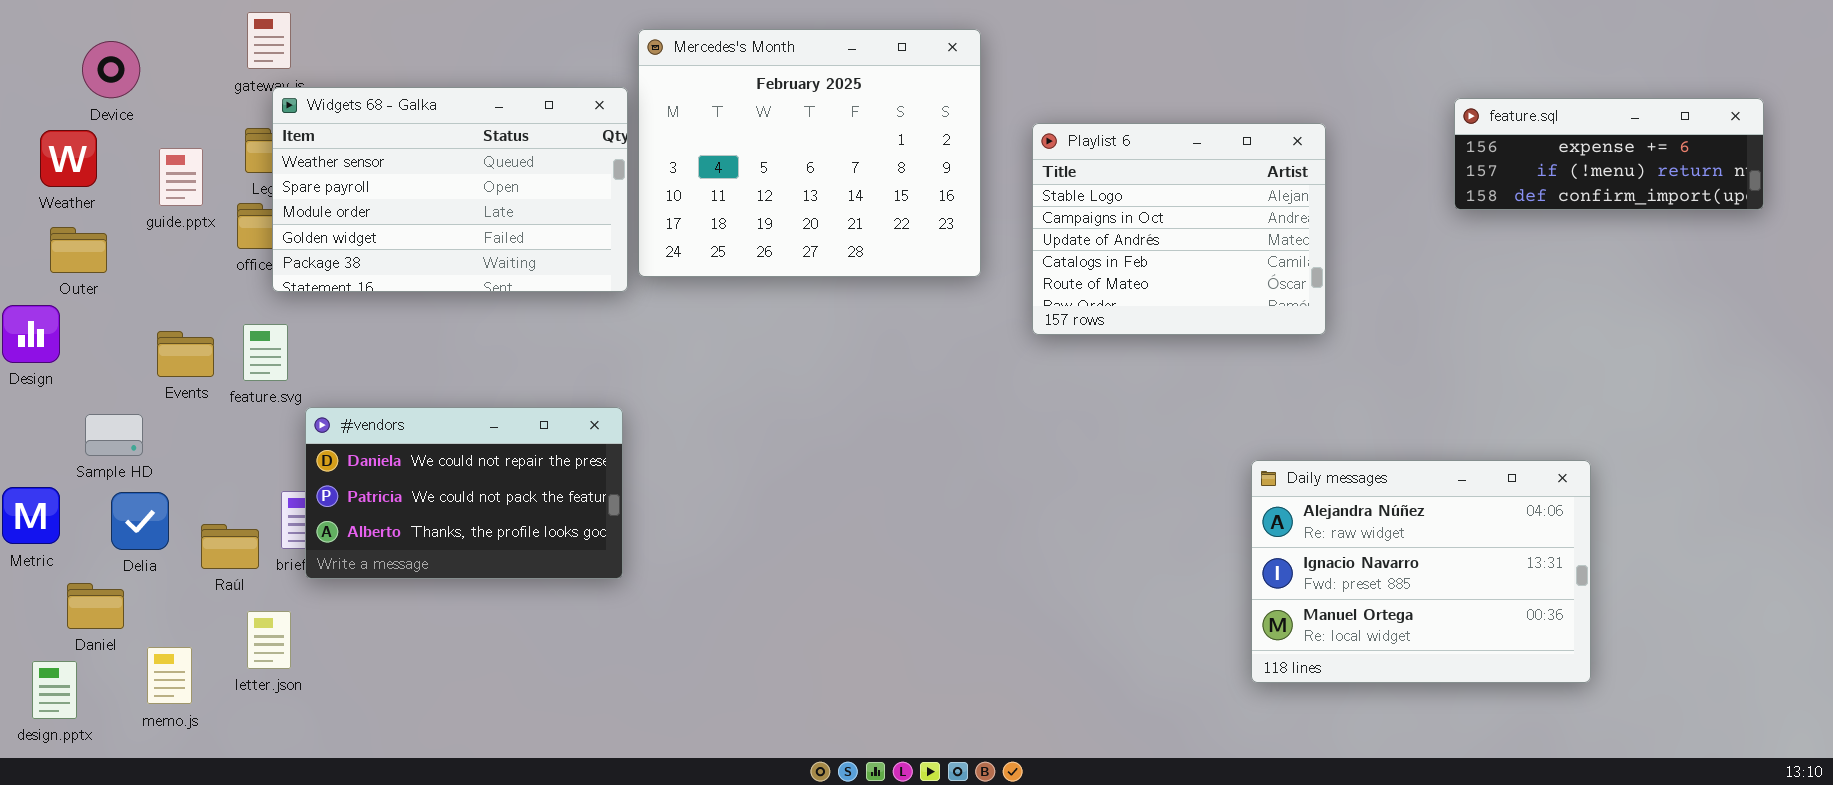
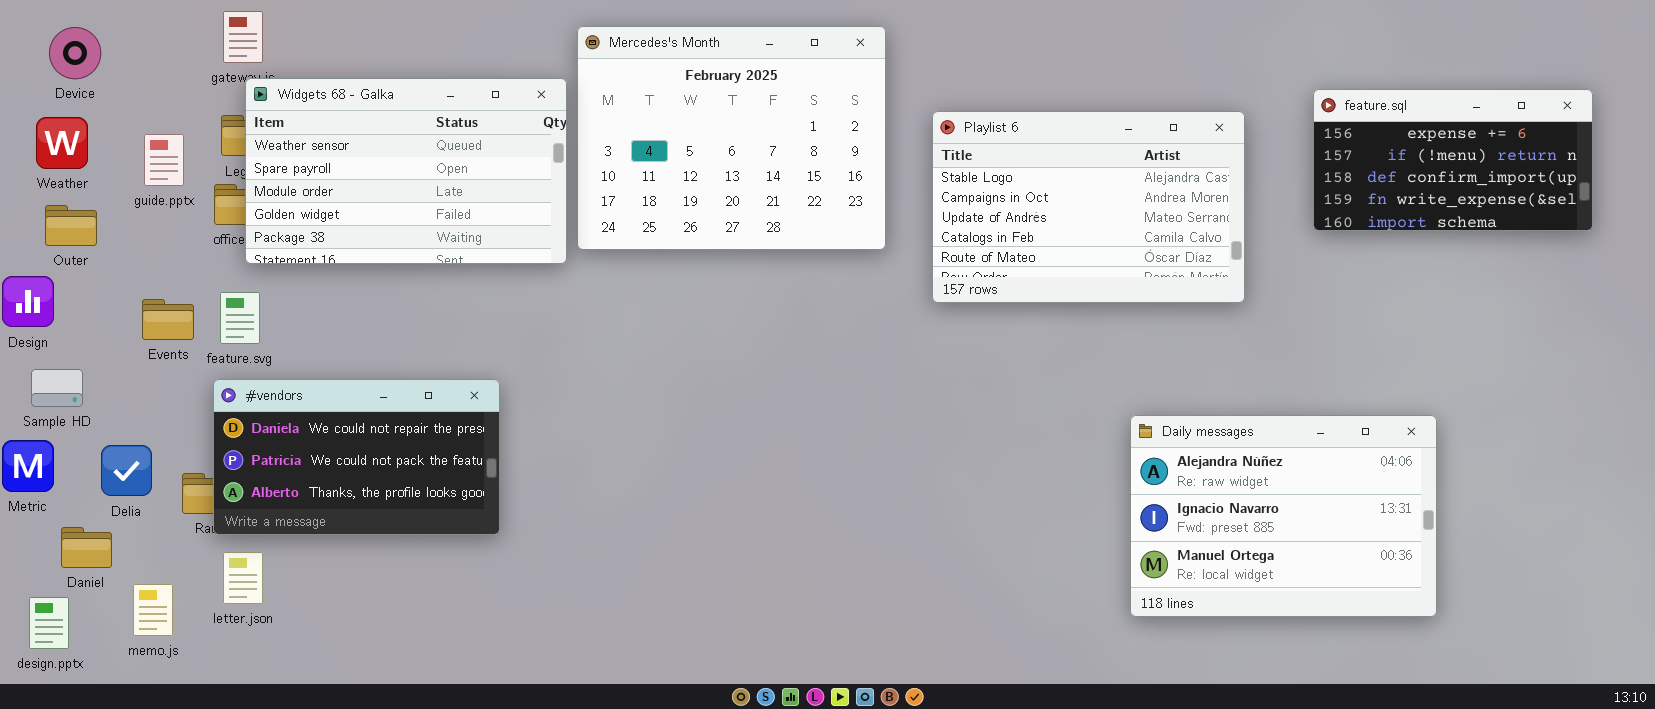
Device: [82,41,140,98] -> [49,27,101,79], moved
feature.sql: [1454,98,1764,210] -> [1313,89,1593,231], resized
Playlist 6: [1032,123,1326,335] -> [932,111,1245,303], resized
#vendors: [305,407,623,579] -> [213,379,500,535], moved
Sample HD: [85,414,143,456] -> [31,369,83,407], moved

